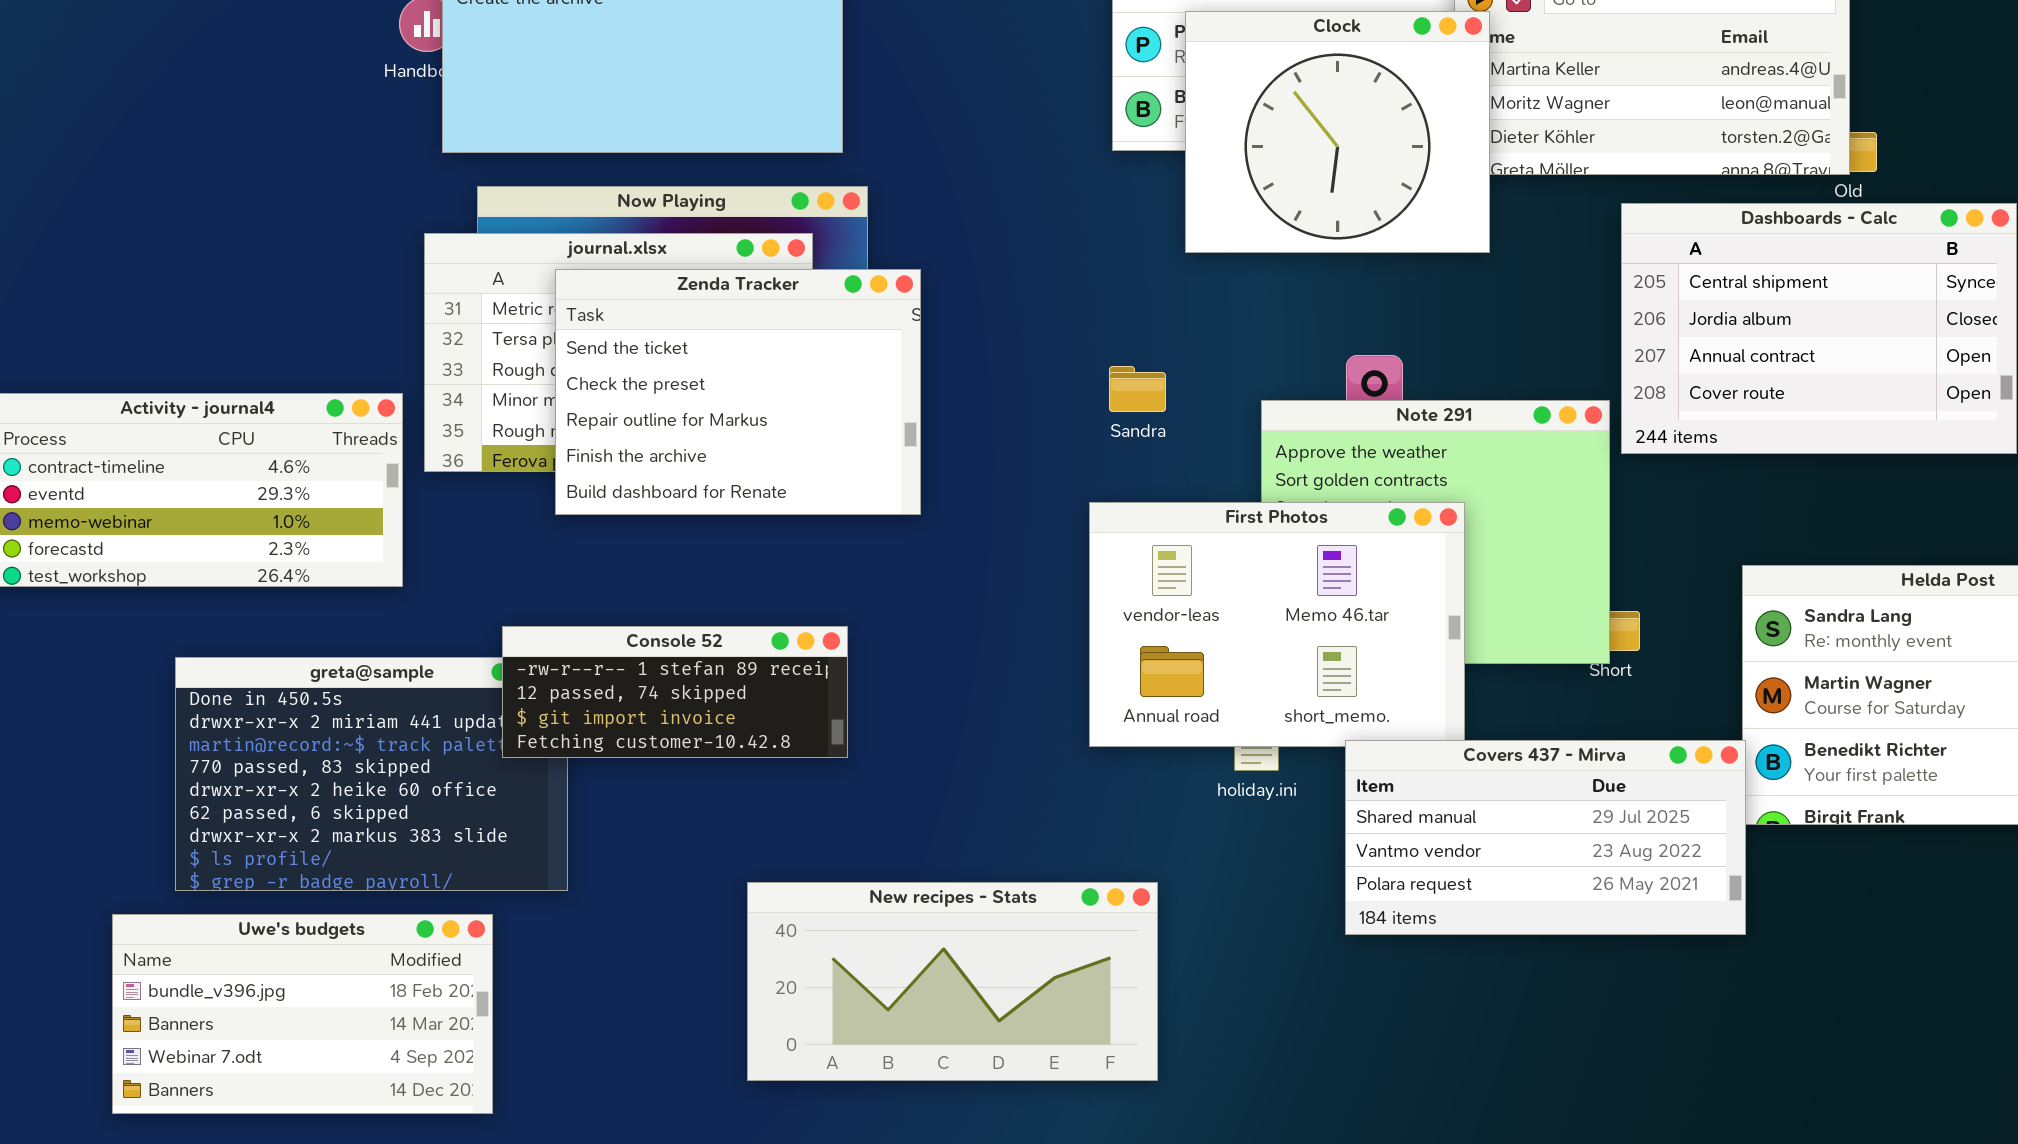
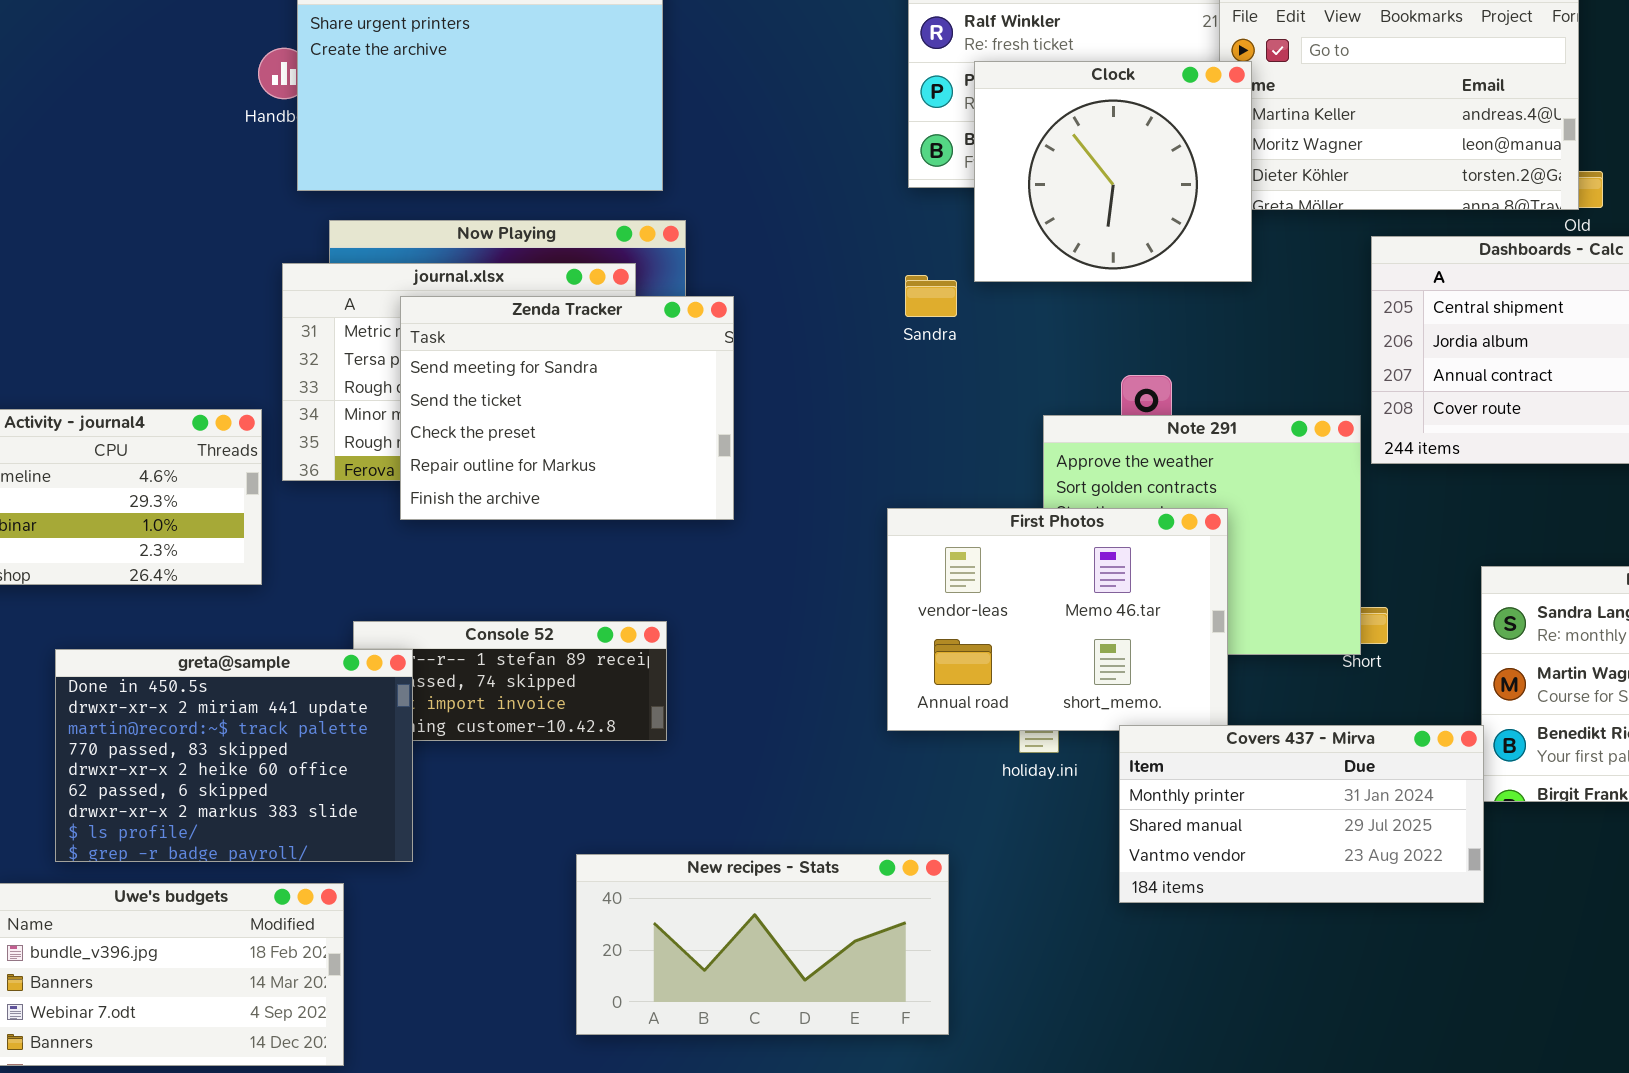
Zenda Tracker: [555,269,921,515] -> [400,296,734,520], scrolled up 1 row
Sandra: [1109,366,1166,412] -> [905,275,957,317], moved
greta@sample: [175,657,568,891] -> [55,649,413,862], raised
Covers 437 - Mirva: [1345,740,1746,935] -> [1119,725,1484,903], scrolled up 1 row

